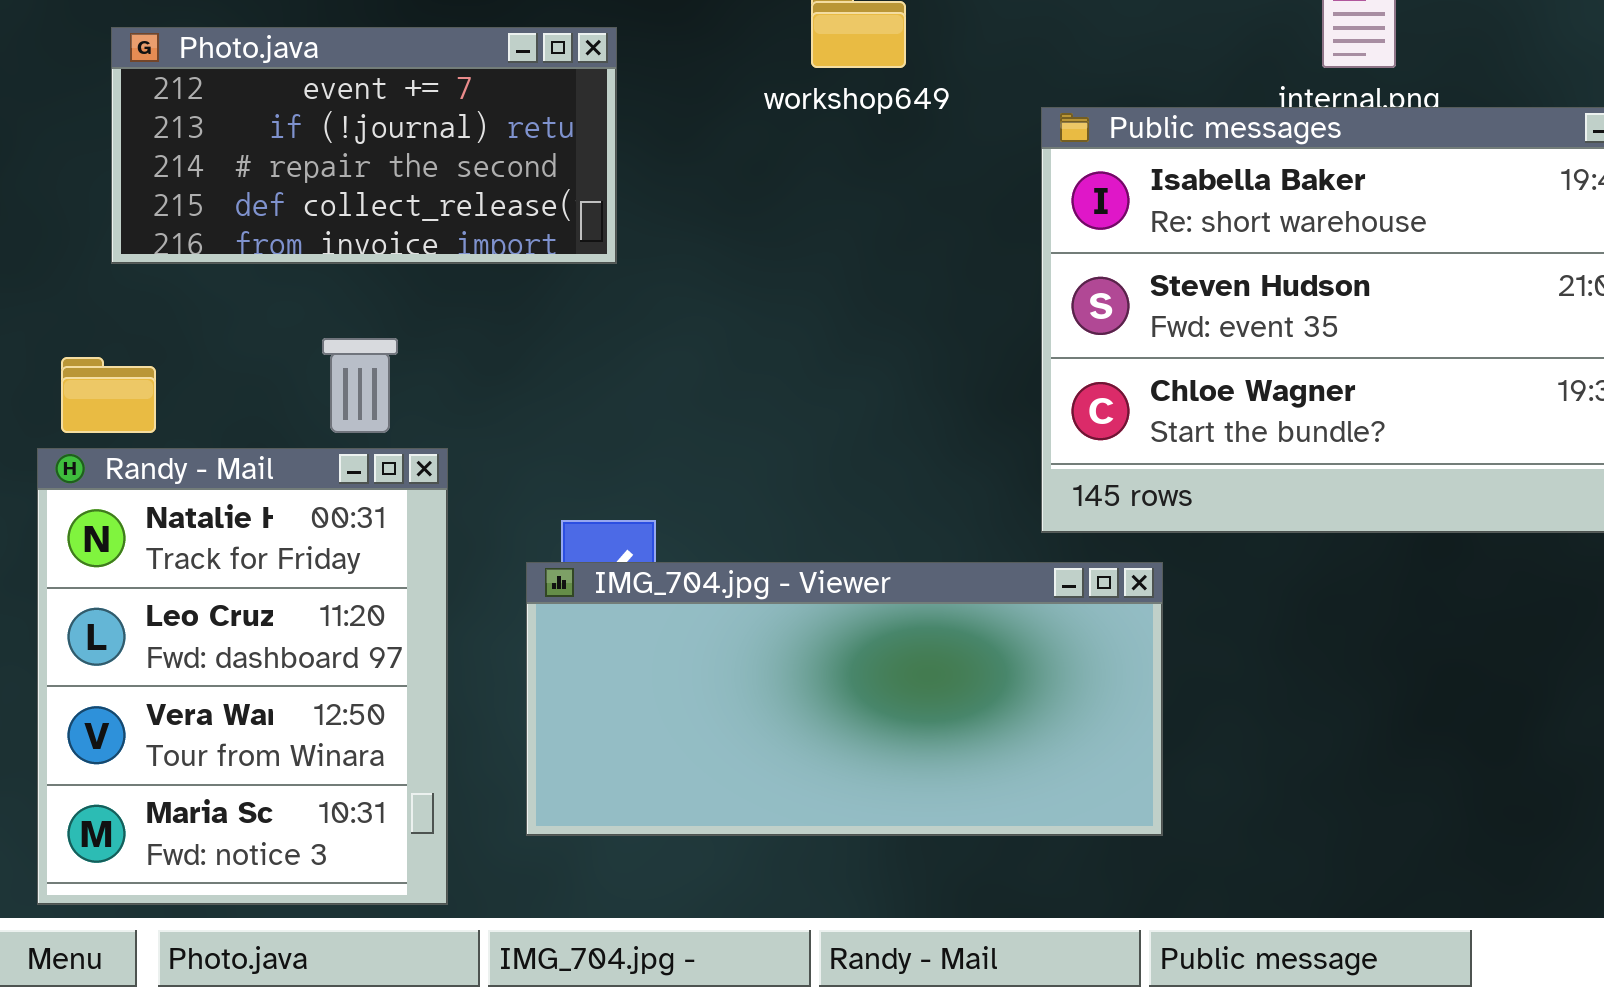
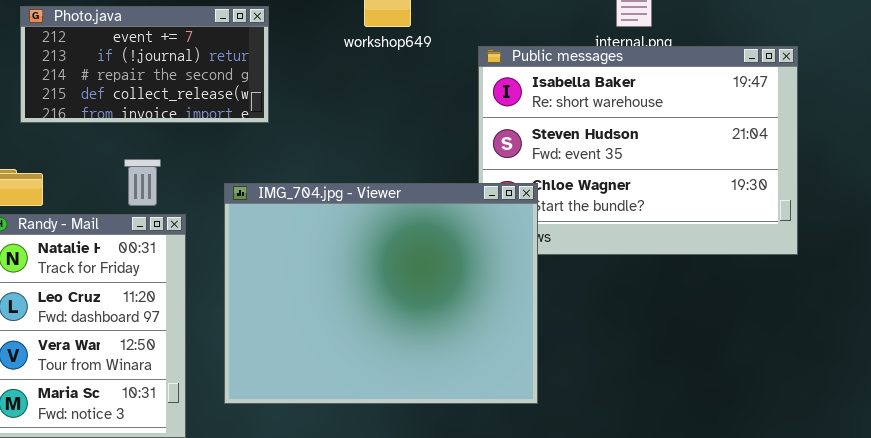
IMG_704.jpg - Viewer: [526,562,1163,836] -> [224,183,538,404], resized

